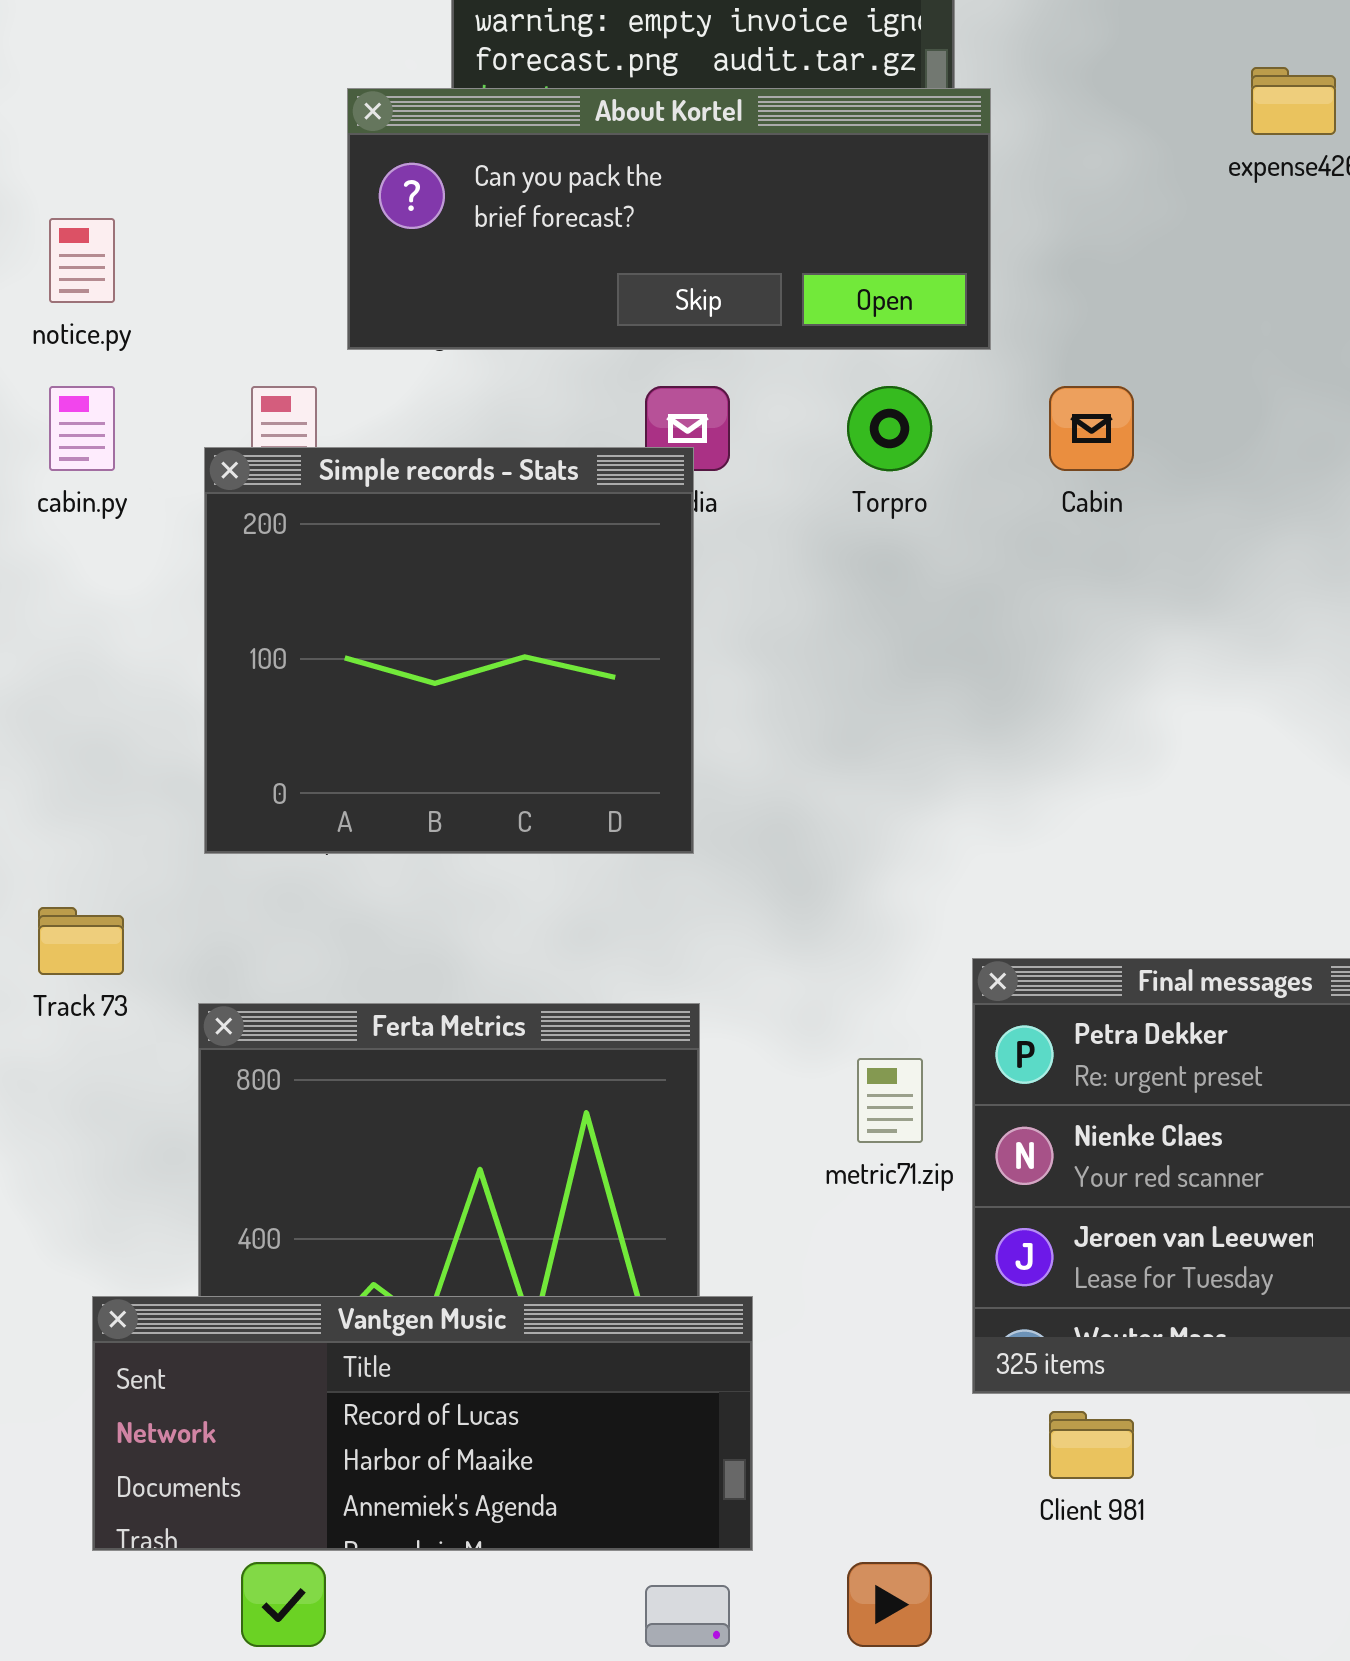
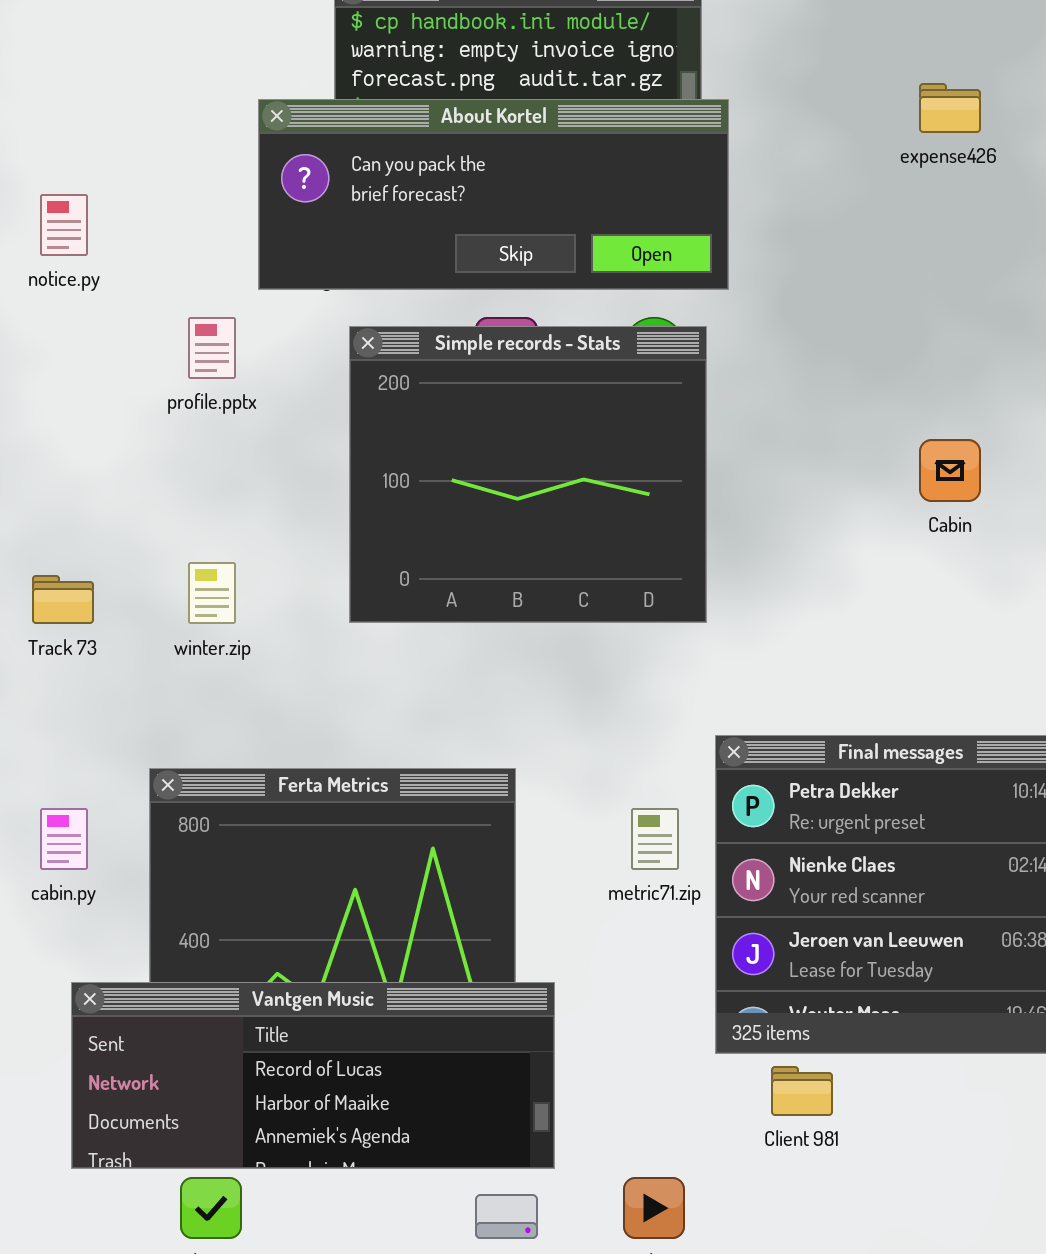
cabin.py: [49,386,115,471] -> [40,808,88,870], moved
Cabin: [1049,386,1134,471] -> [919,439,981,502], moved
Simple records - Stats: [204,447,694,854] -> [349,326,707,623], moved
Track 73: [38,907,124,975] -> [32,575,94,624], moved

